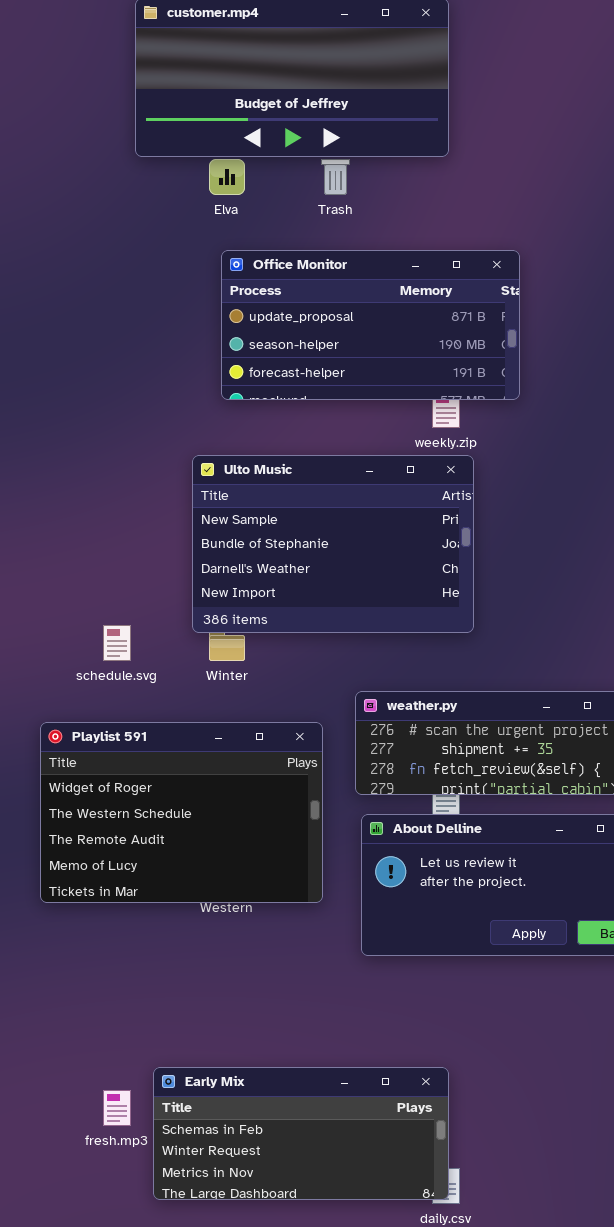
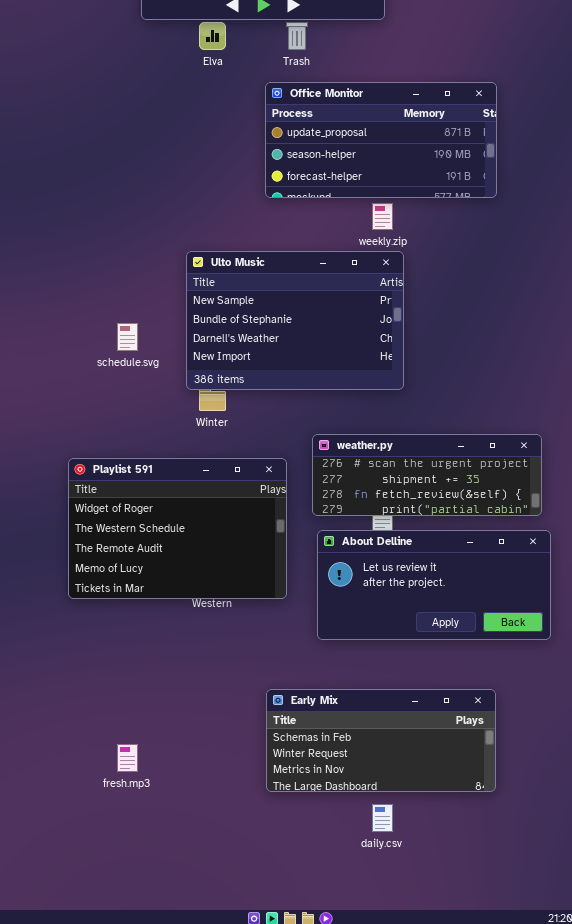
Office Monitor: [221,250,520,400] -> [265,82,497,198], moved
schedule.svg: [103,625,131,661] -> [117,323,138,351], moved
Early Mix: [153,1067,449,1200] -> [266,689,496,792], moved

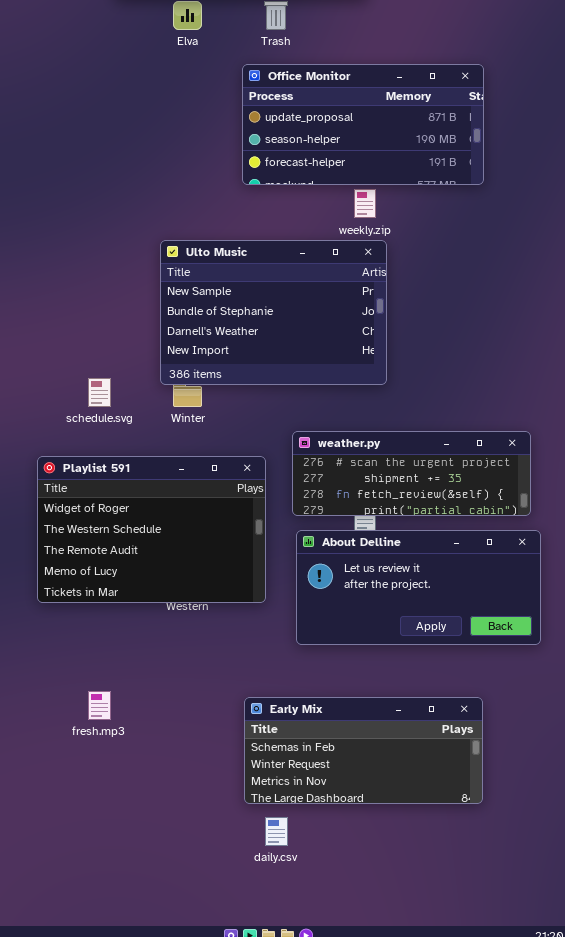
schedule.svg: [117,323,138,351] -> [88,378,111,407], moved
fresh.mp3: [117,744,138,772] -> [88,691,111,720], moved
daily.csv: [372,804,393,832] -> [265,817,288,846], moved

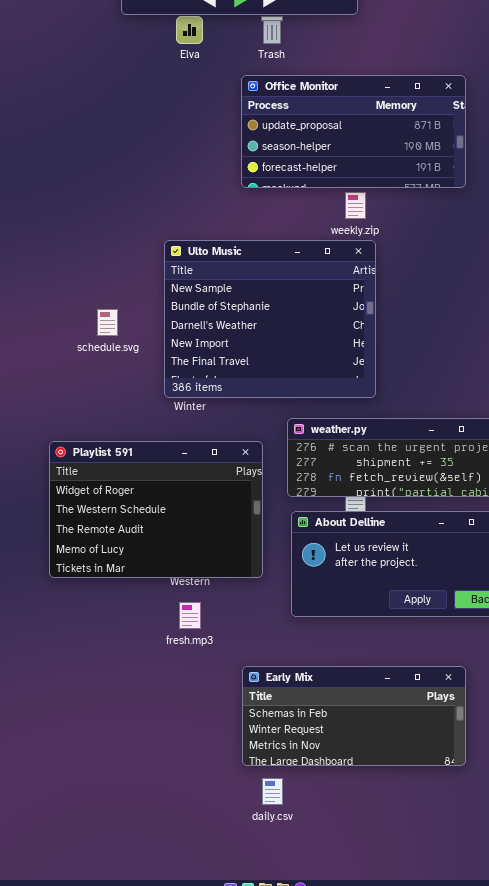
Ulto Music: [160,240,387,385] -> [164,240,376,398], resized
schedule.svg: [88,378,111,407] -> [97,309,118,336], moved
fresh.mp3: [88,691,111,720] -> [179,602,201,629], moved

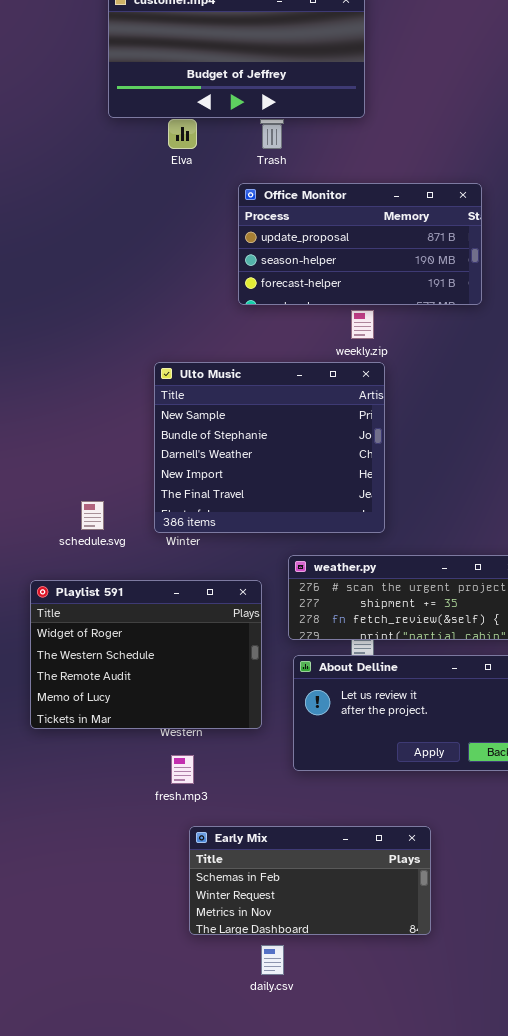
schedule.svg: [97,309,118,336] -> [81,501,104,530], moved
Early Mix: [242,666,466,766] -> [189,826,431,935], moved

